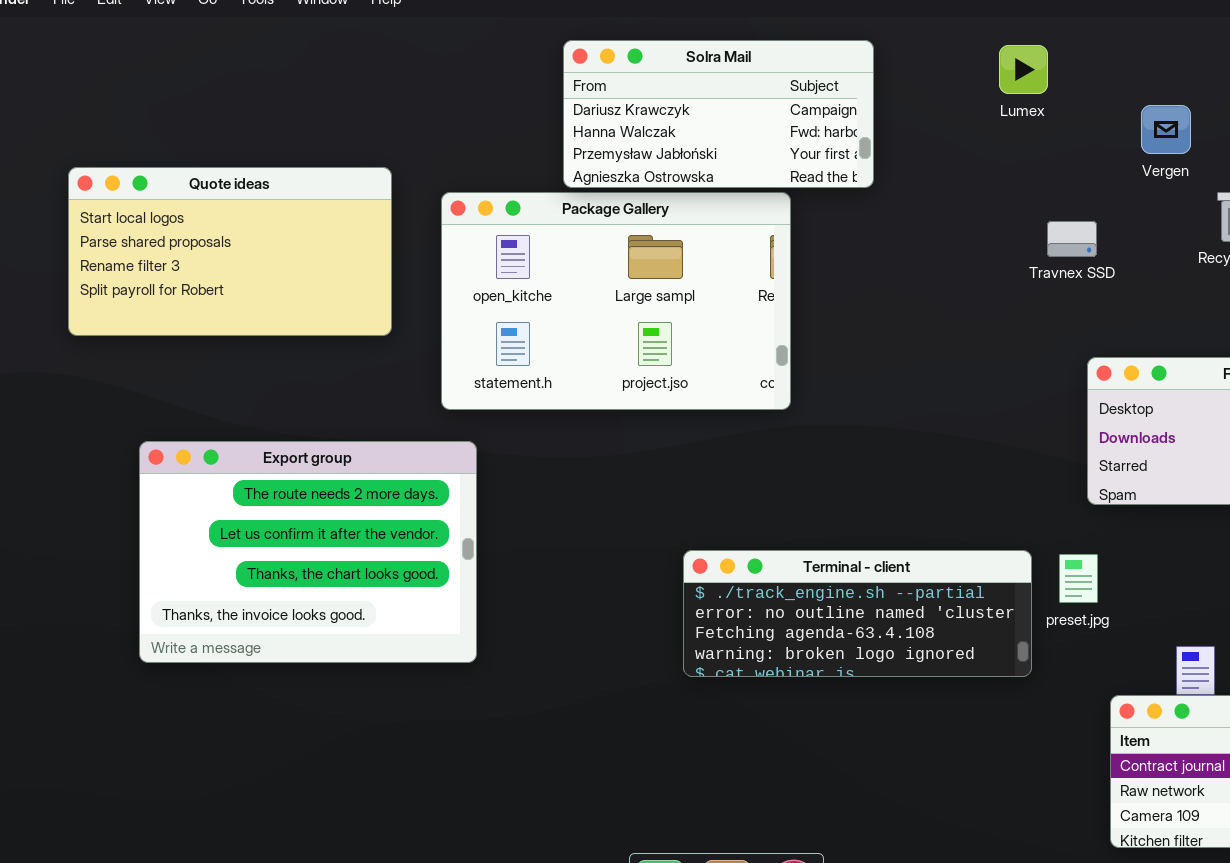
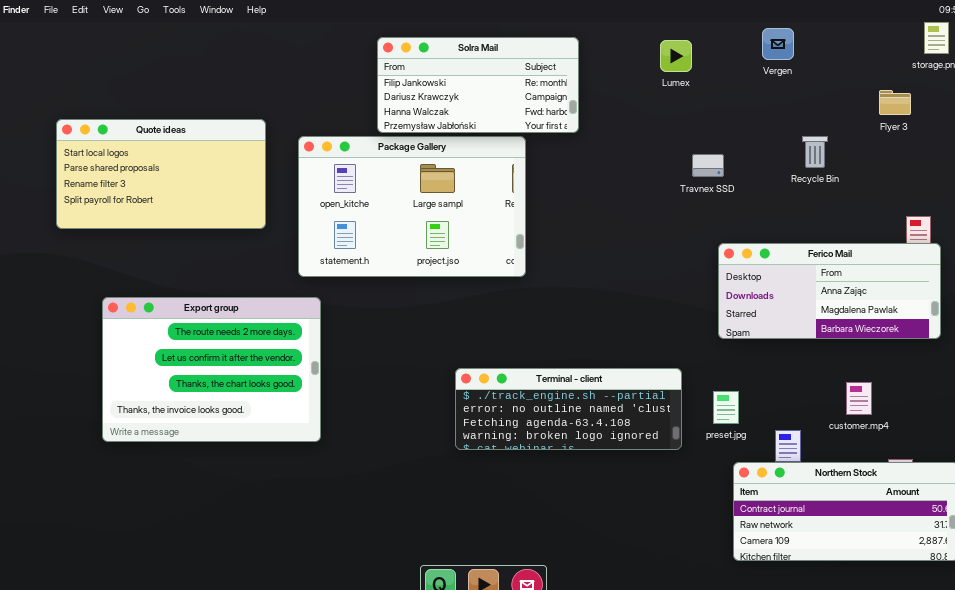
Solra Mail: [563,40,874,188] -> [377,37,579,133], scrolled up 1 row
Vergen: [1141,105,1191,154] -> [762,28,794,60], moved
preset.jpg: [1059,554,1098,603] -> [713,391,739,424], moved

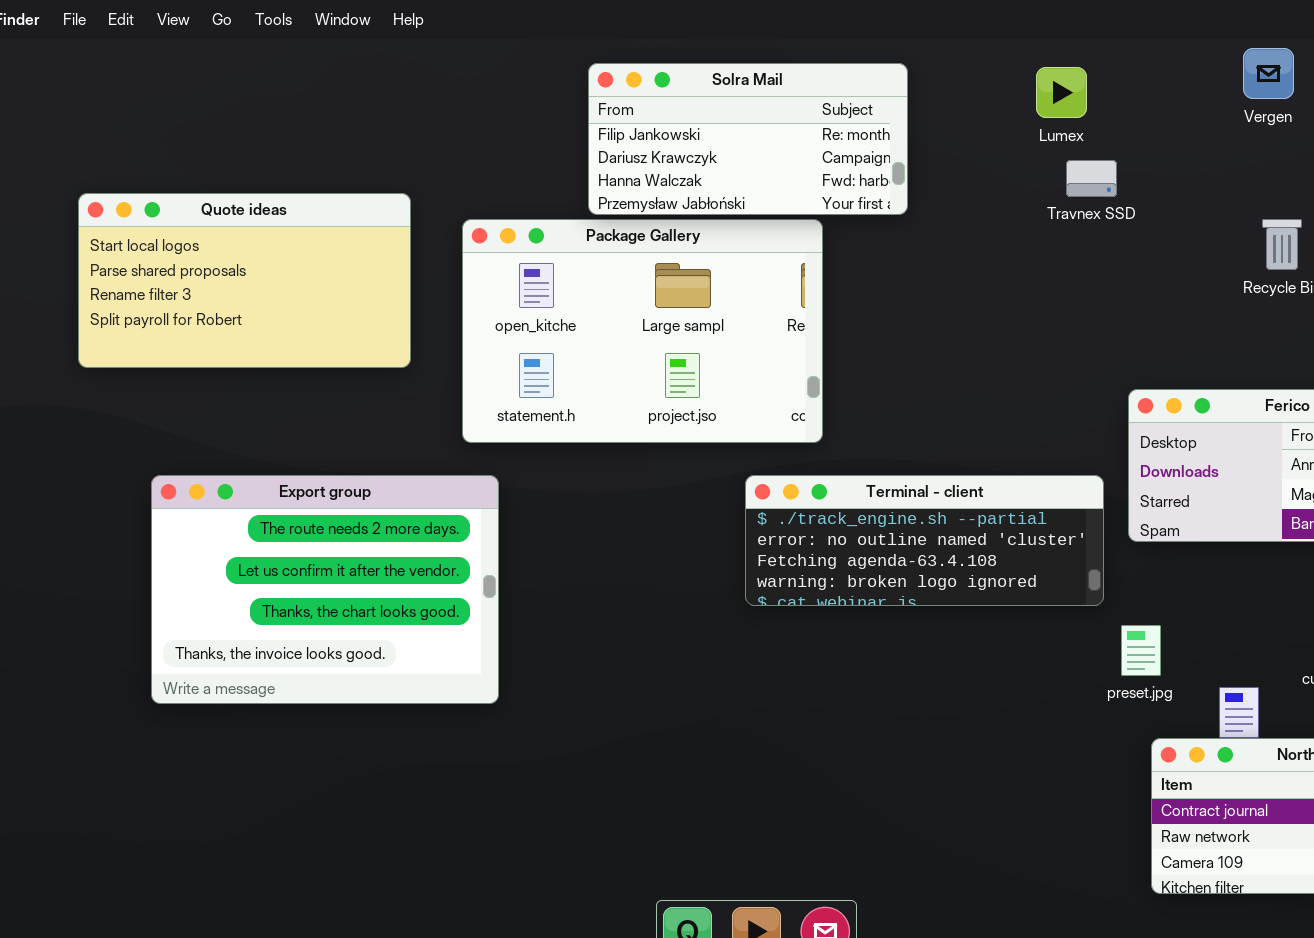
Vergen: [762,28,794,60] -> [1243,48,1294,99], moved
Travnex SSD: [692,154,724,177] -> [1066,160,1117,197], moved
Terminal - client: [455,368,682,450] -> [745,475,1104,606], moved

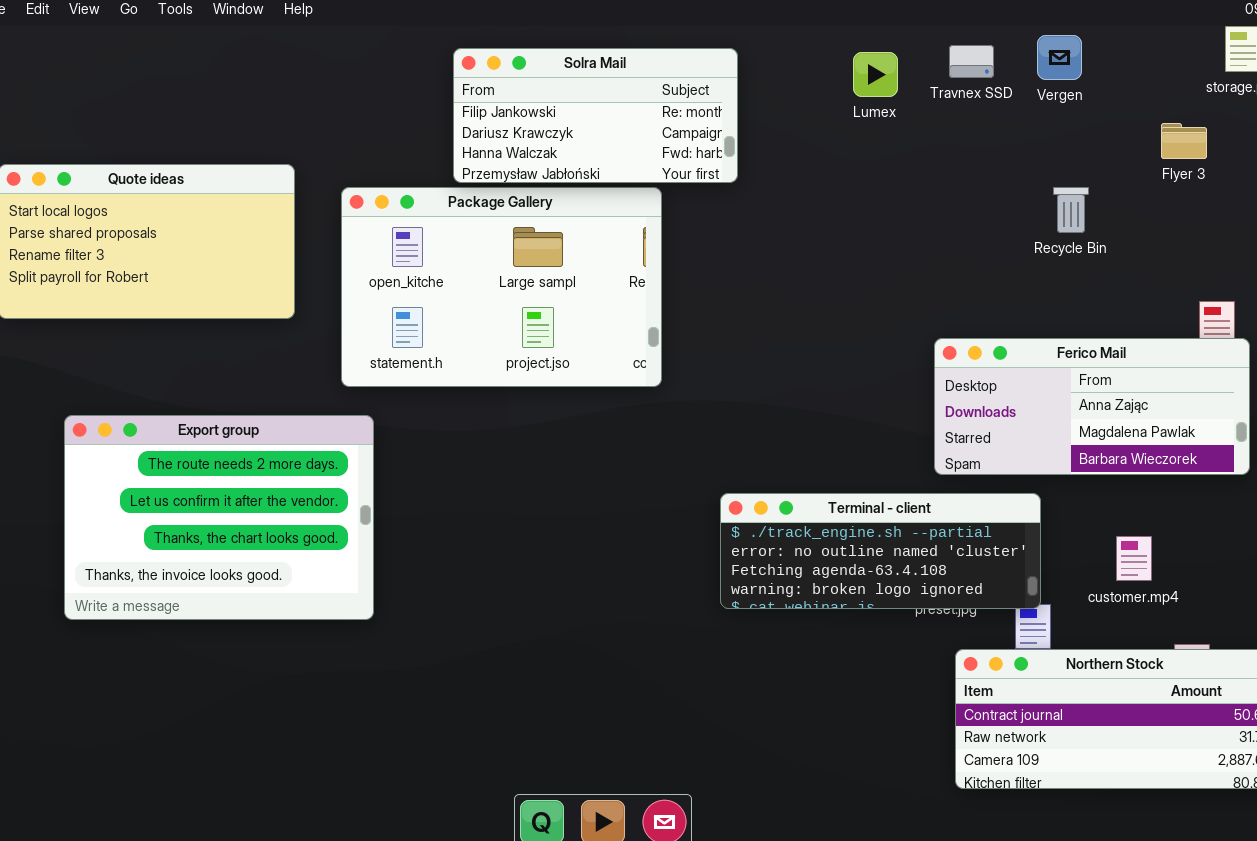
Travnex SSD: [1066,160,1117,197] -> [949,45,994,78], moved
Terminal - client: [745,475,1104,606] -> [720,493,1041,609], moved

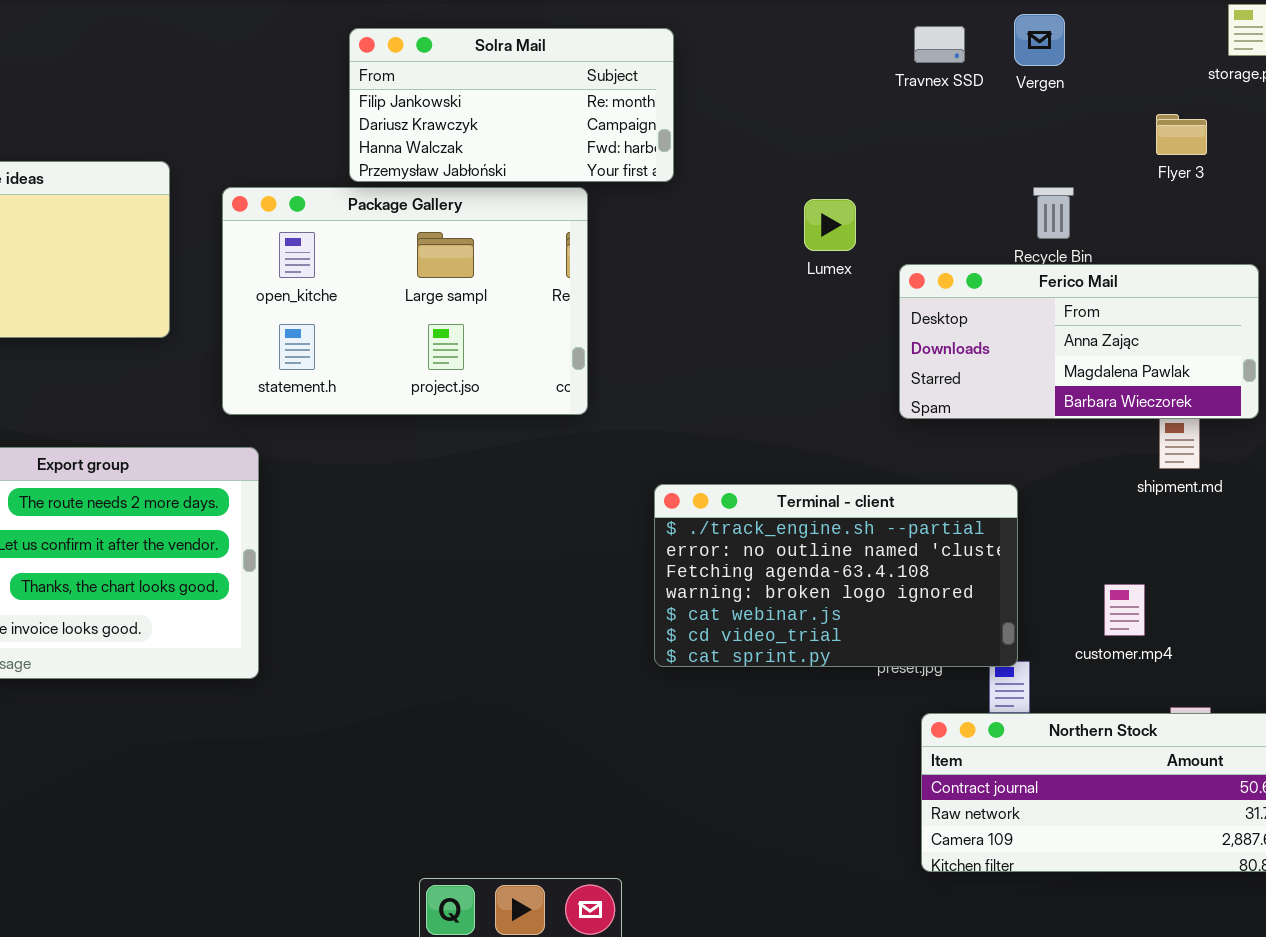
Lumex: [853,52,898,97] -> [804,199,856,251], moved
Ferico Mail: [934,338,1250,475] -> [899,264,1259,419], moved
Terminal - client: [720,493,1041,609] -> [654,484,1018,667], resized

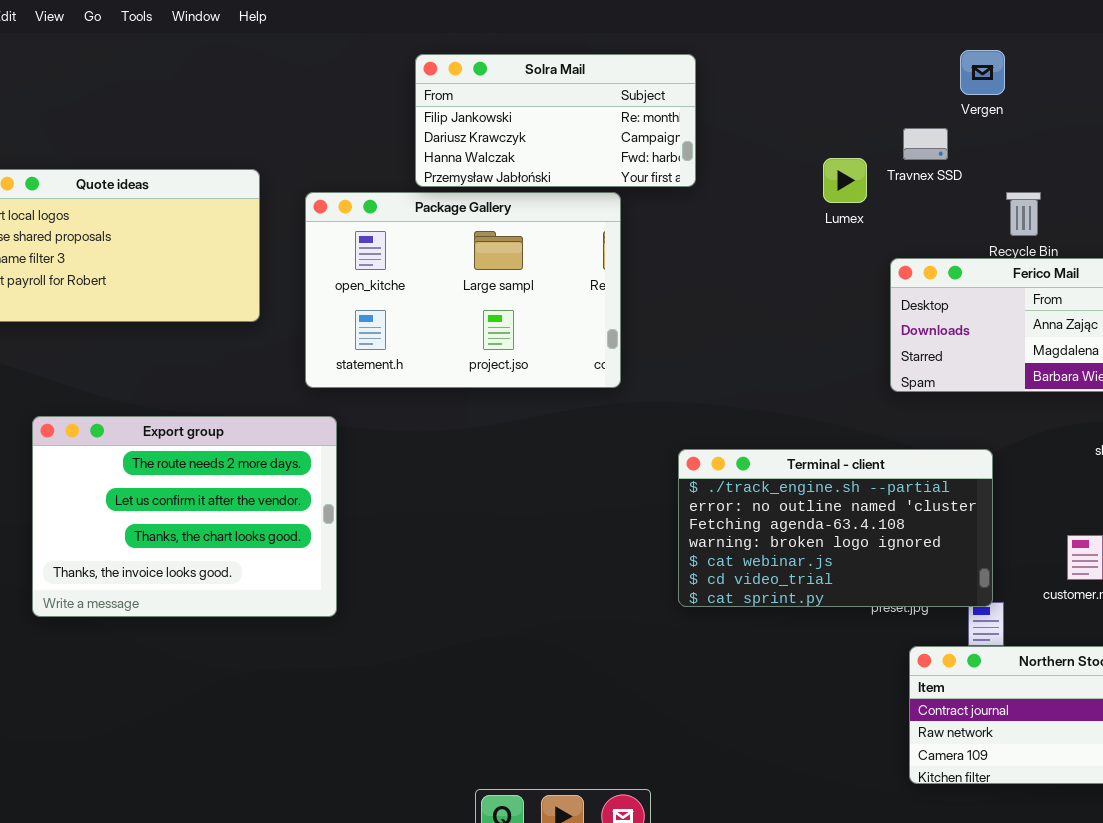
Vergen: [1014,14,1065,66] -> [960,50,1005,95], moved
Travnex SSD: [914,26,965,63] -> [903,128,948,160], moved
Lumex: [804,199,856,251] -> [823,158,867,203], moved

